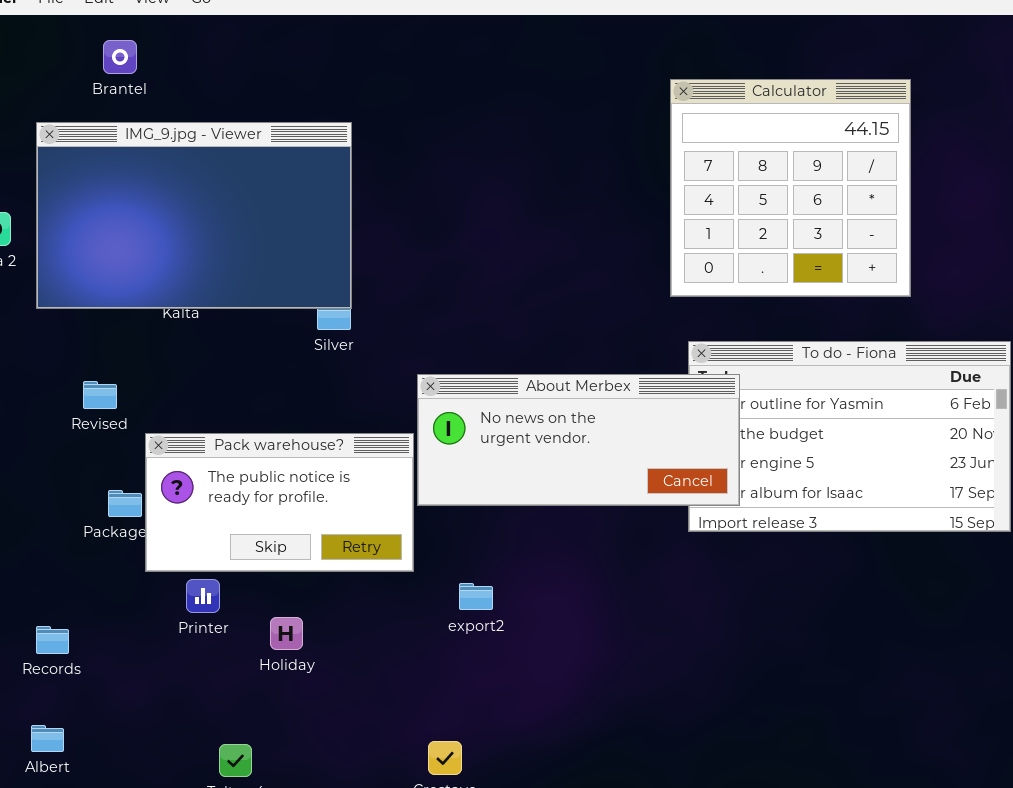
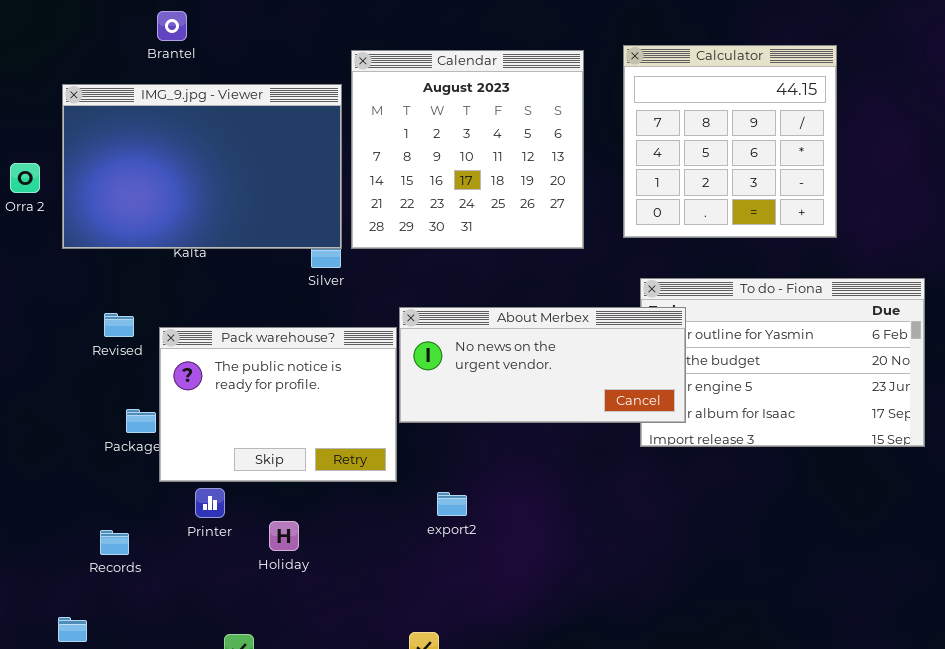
Brantel: [103,40,137,74] -> [157,11,187,41], moved
Calendar: none -> [351,50,584,249], opened
Pack warehouse?: [145,433,414,572] -> [159,327,397,482], resized
Records: [36,626,69,654] -> [100,530,129,555], moved

